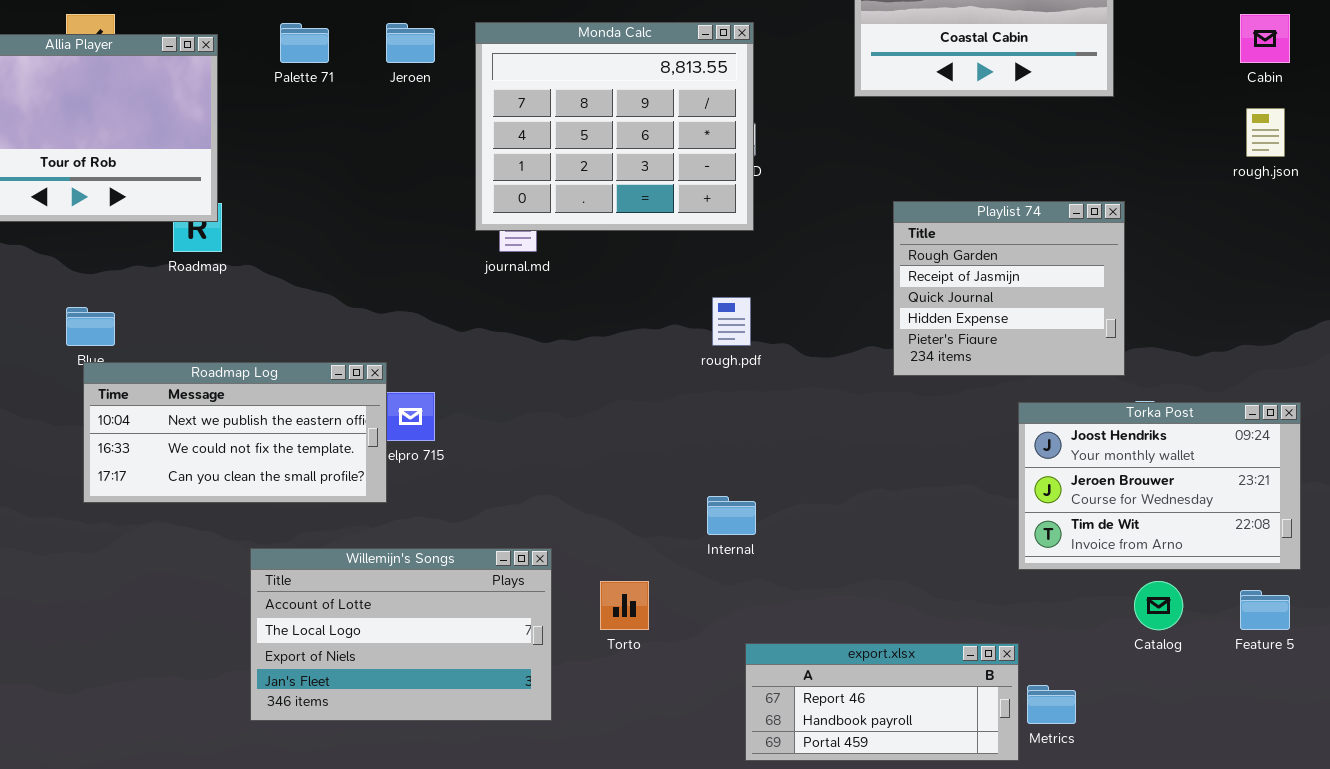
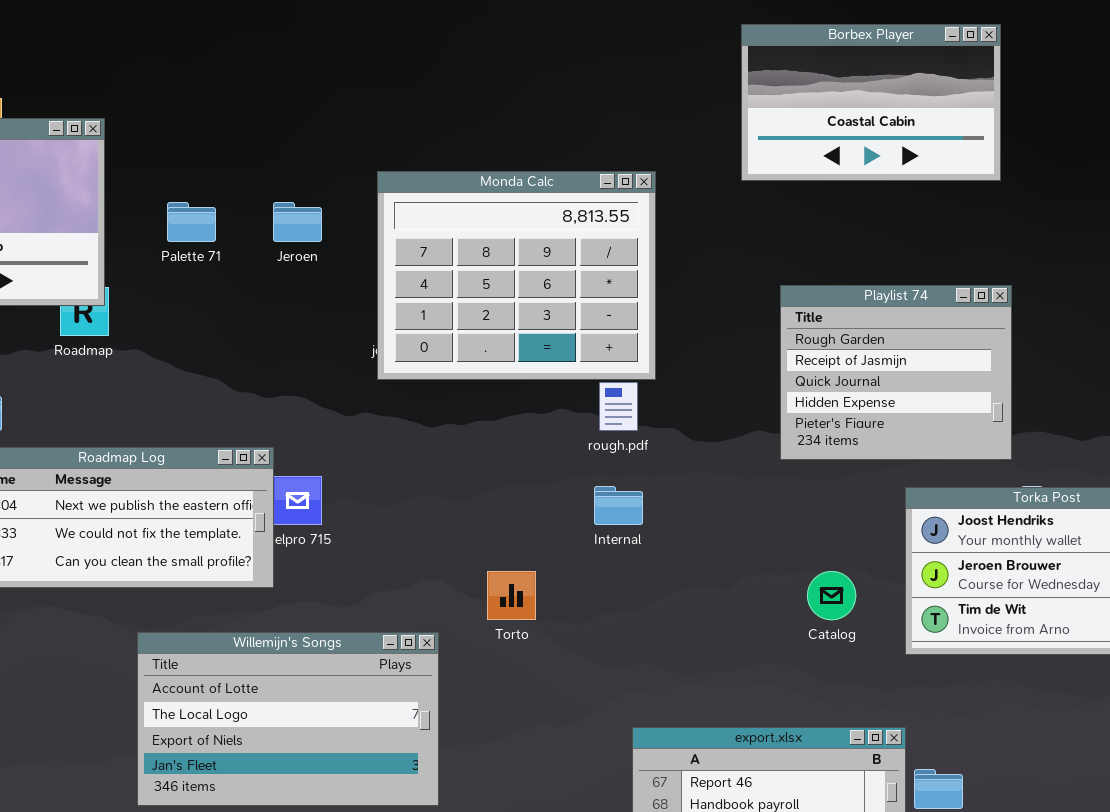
Monda Calc: [475,22,754,231] -> [377,171,656,380], moved
Palette 71: [280,23,329,63] -> [167,202,216,242], moved
Jeroen: [386,23,435,63] -> [273,202,322,242], moved
Internal: [707,496,756,535] -> [594,486,643,525], moved
Torto: [600,581,649,630] -> [487,571,536,620], moved
Catalog: [1134,581,1183,630] -> [807,571,856,620], moved

